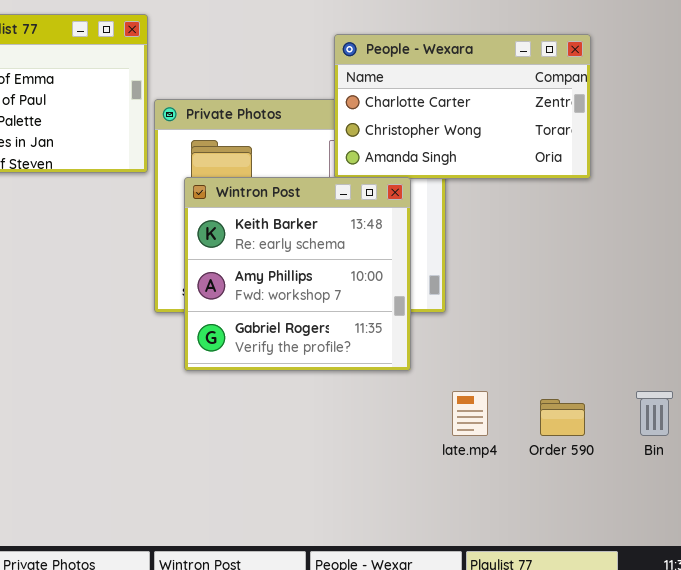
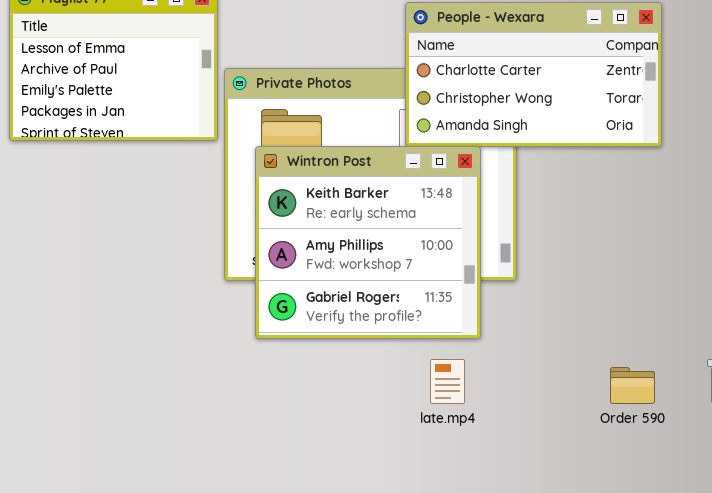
late.mp4: [452,391,488,436] -> [430,359,465,404], moved

